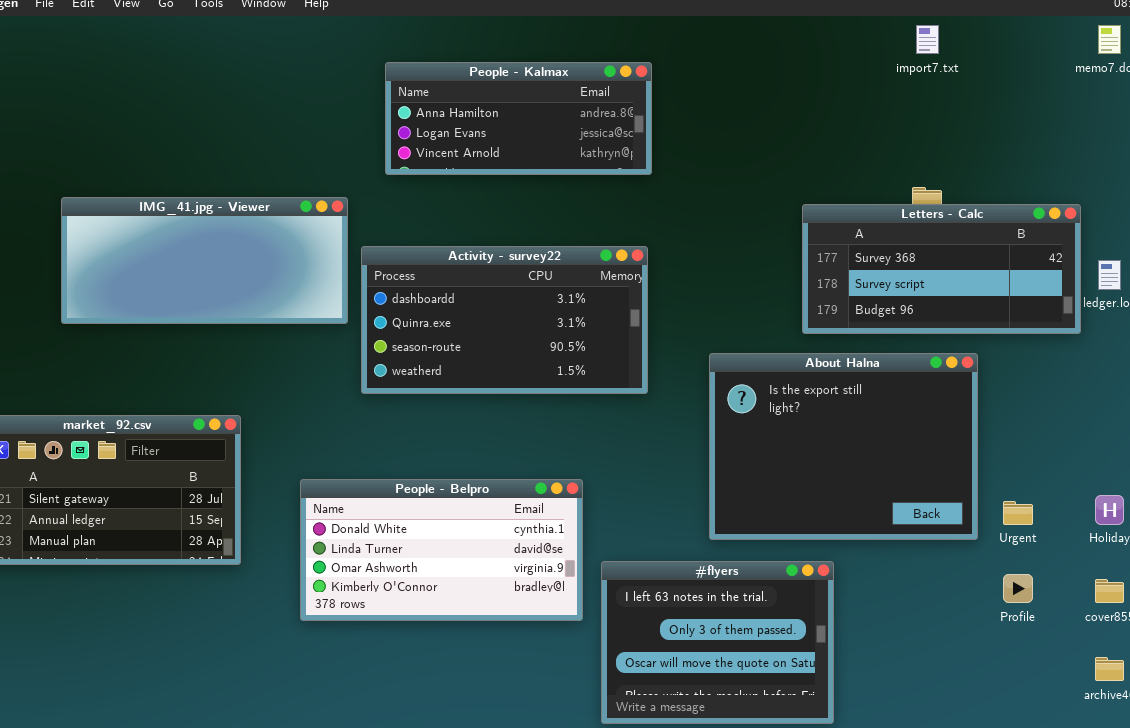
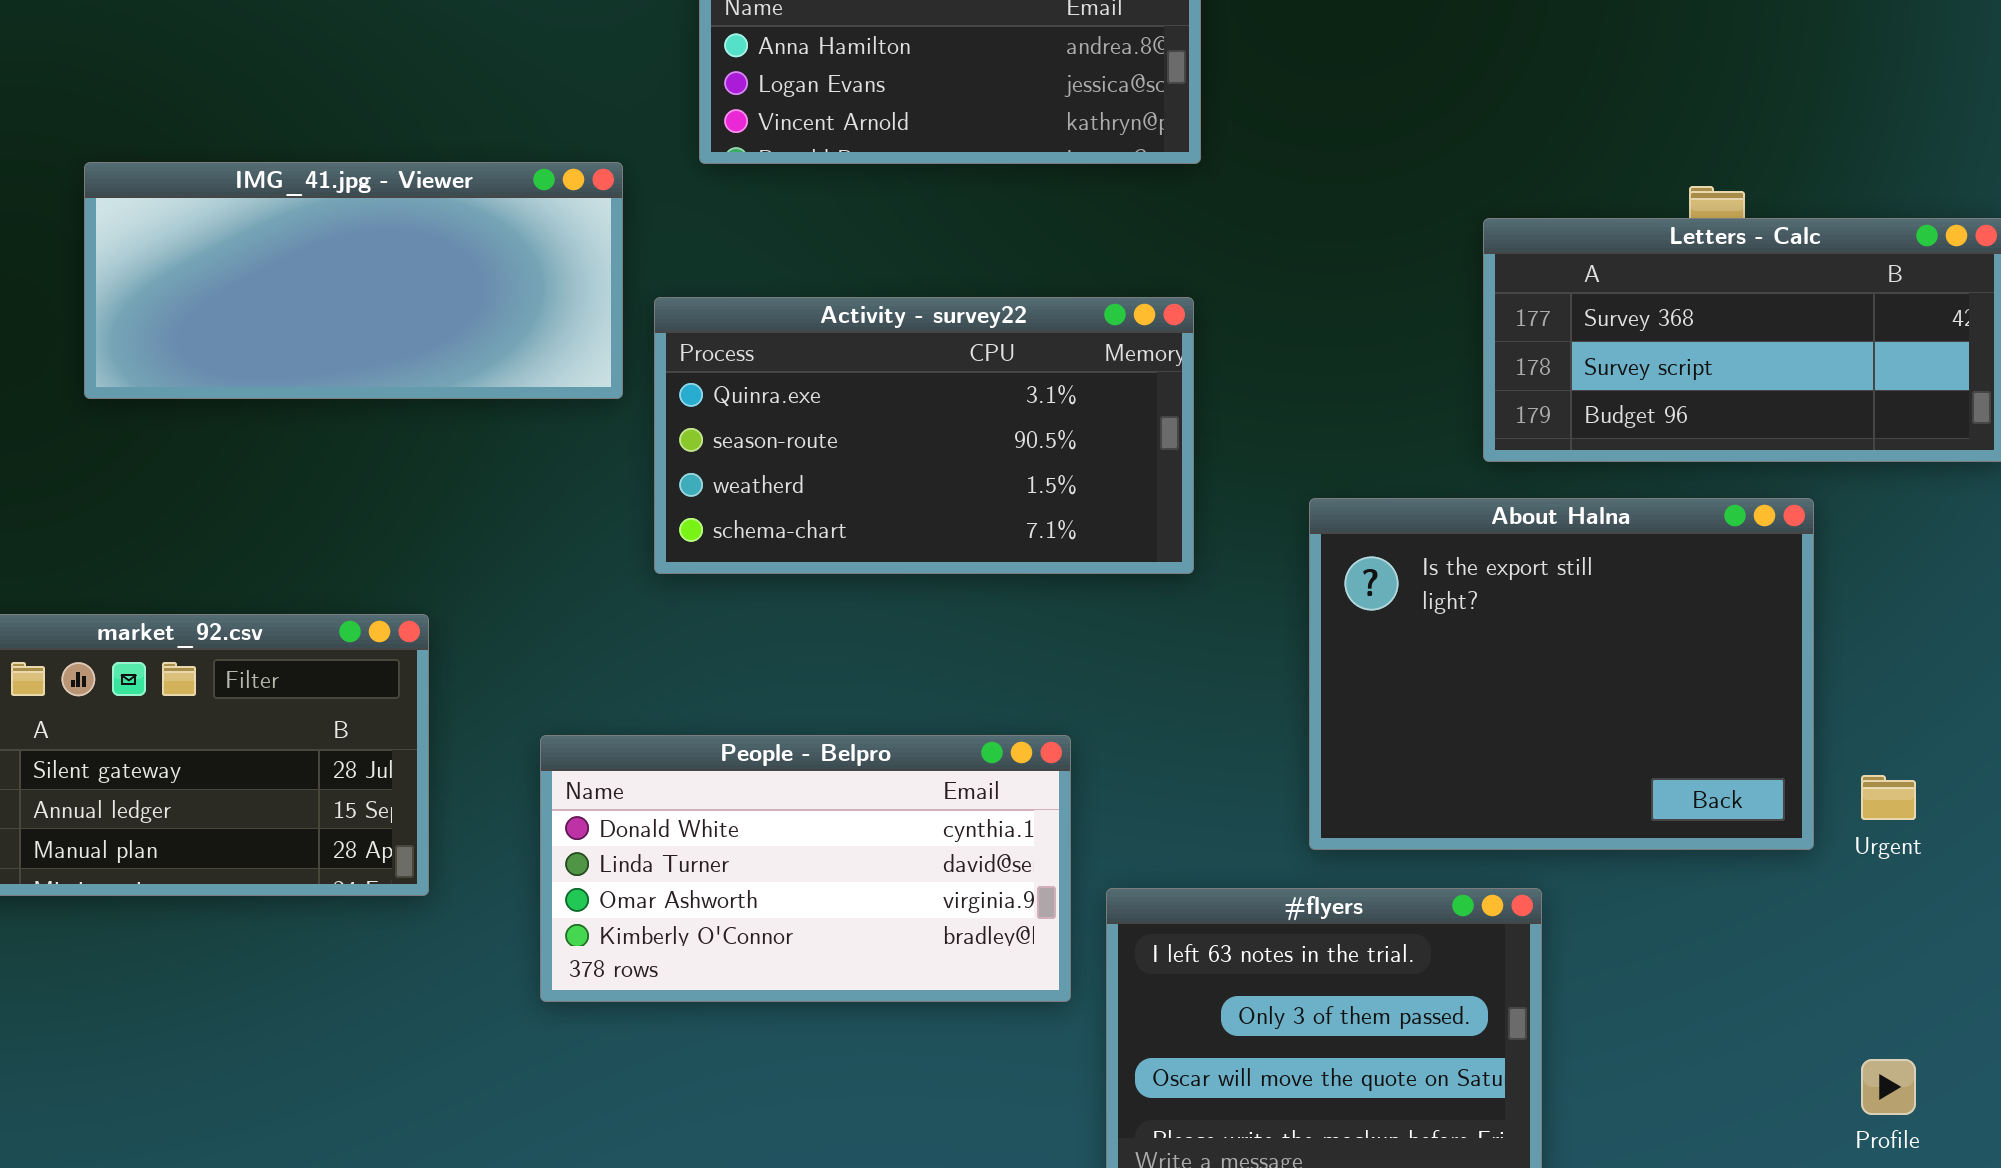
IMG_41.jpg - Viewer: [61,197,348,324] -> [84,162,623,399], moved
Activity - survey22: [361,246,648,394] -> [654,297,1194,574], scrolled down 1 row
Profile: [1003,574,1033,603] -> [1861,1059,1916,1115], moved

